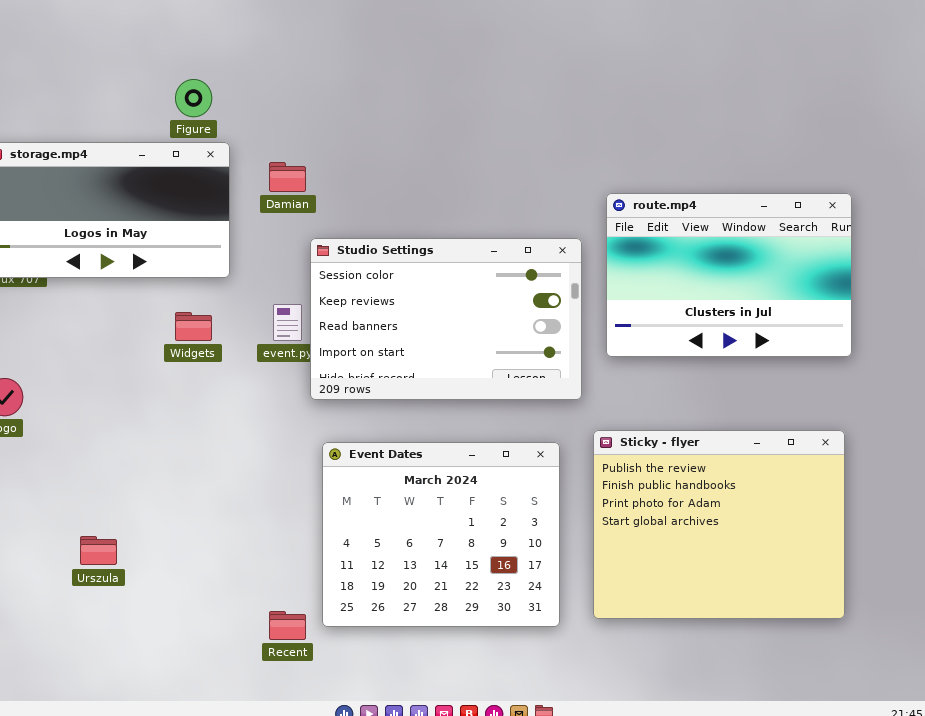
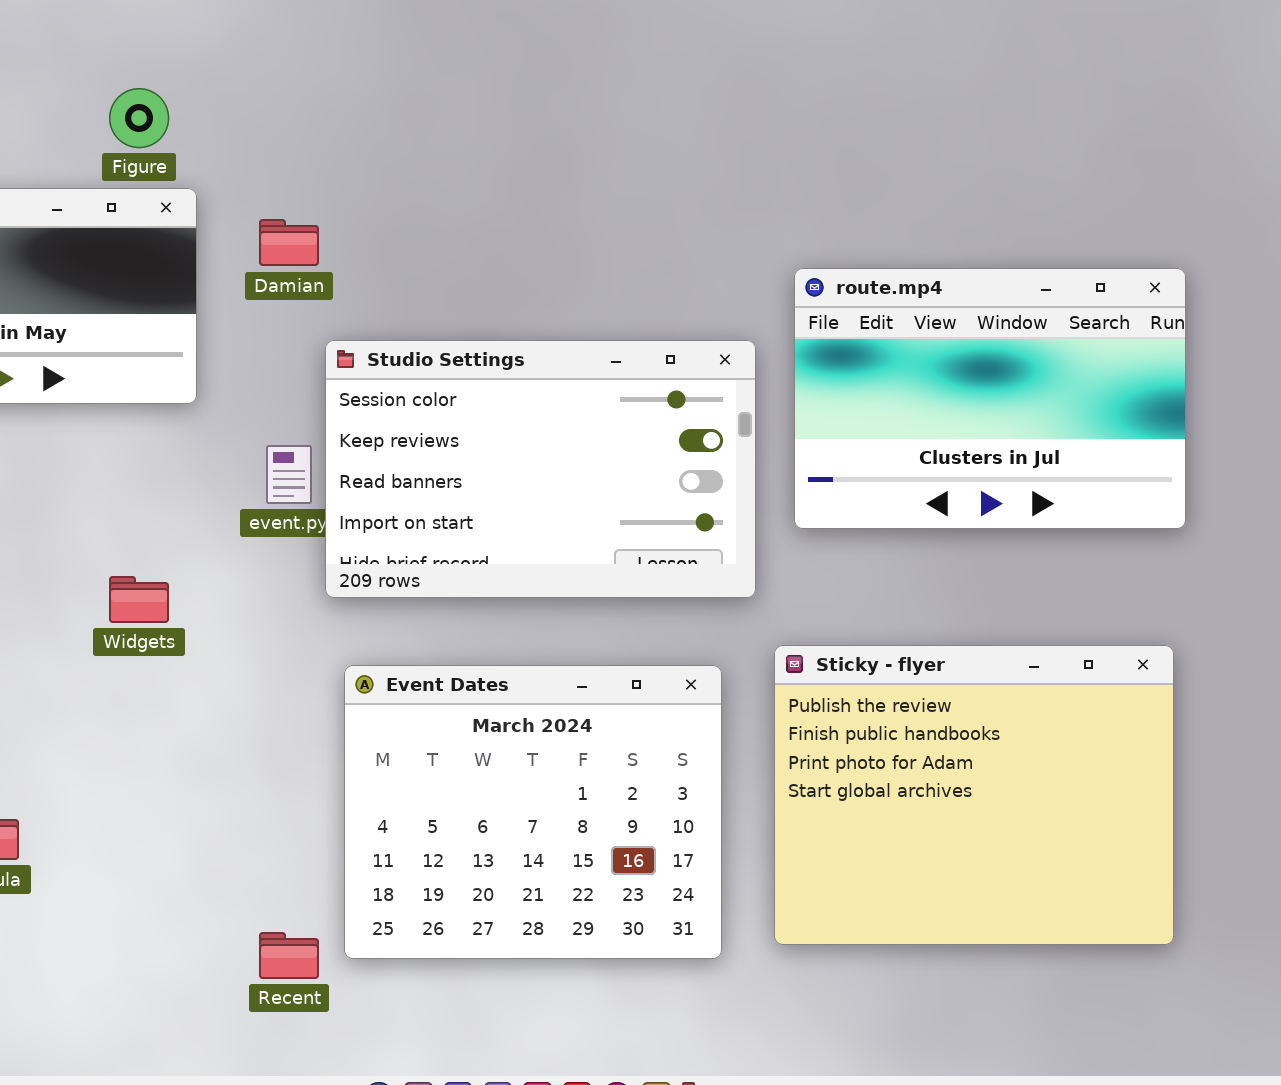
Widgets: [175,312,212,341] -> [109,576,169,623], moved

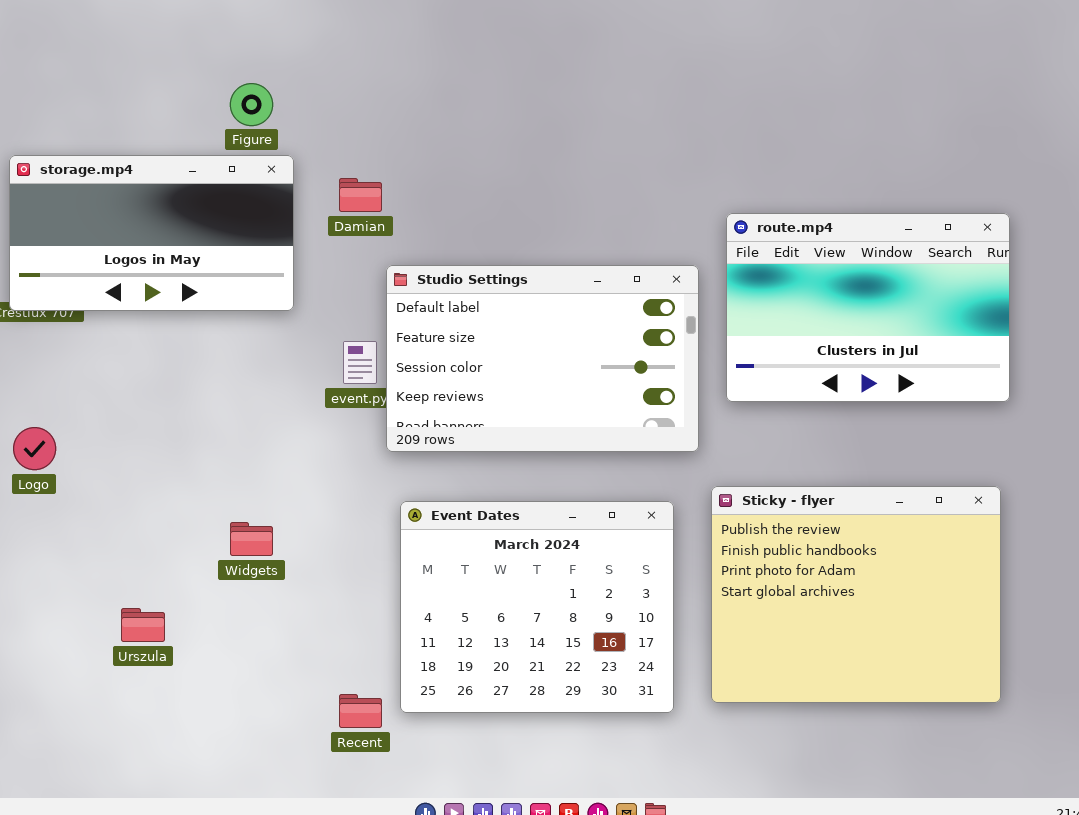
Studio Settings: [325,340,756,598] -> [386,265,699,452], scrolled up 2 rows
Widgets: [109,576,169,623] -> [230,522,273,556], moved

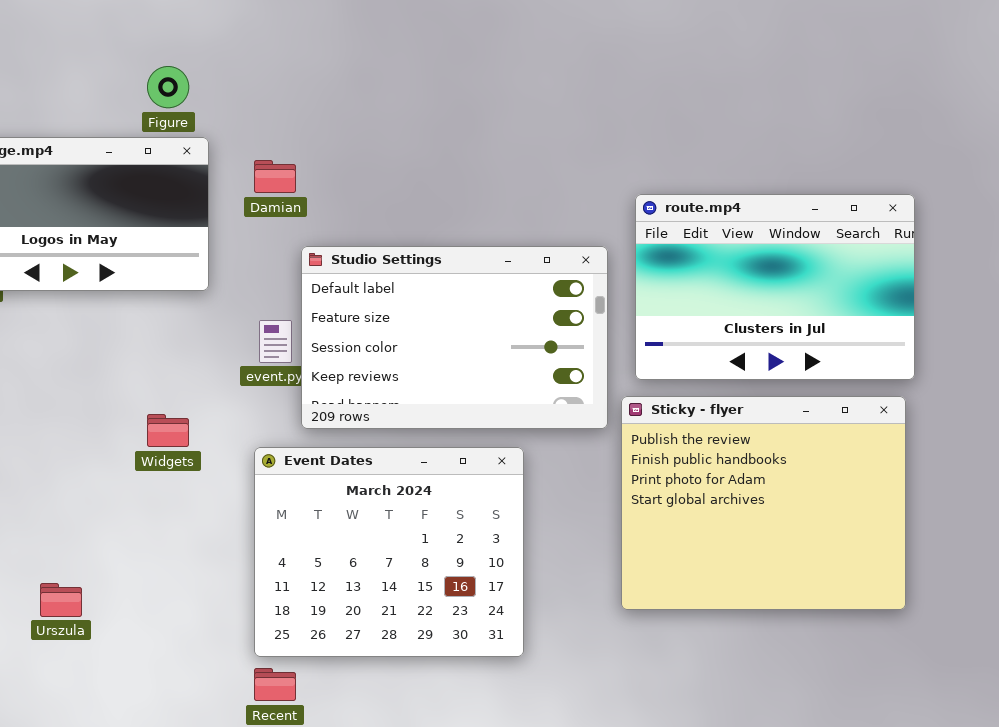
Sticky - flyer: [711,486,1001,703] -> [621,396,906,610], moved
Event Dates: [400,501,674,713] -> [254,447,524,657], moved
Widgets: [230,522,273,556] -> [147,414,189,447], moved

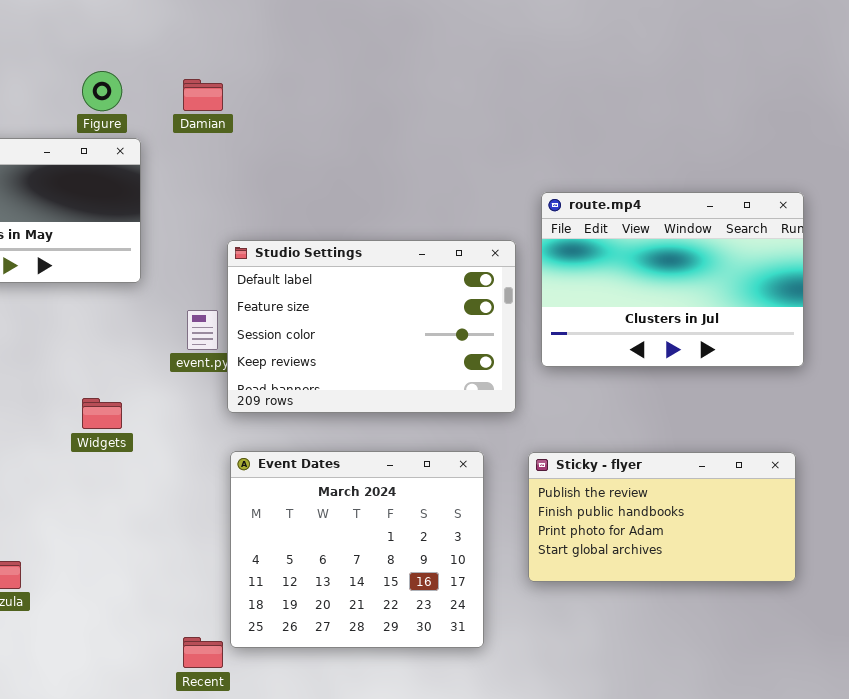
Damian: [254,160,296,193] -> [183,79,223,111], moved
Sticky - flyer: [621,396,906,610] -> [528,452,796,582], resized
Event Dates: [254,447,524,657] -> [230,451,484,648], moved

